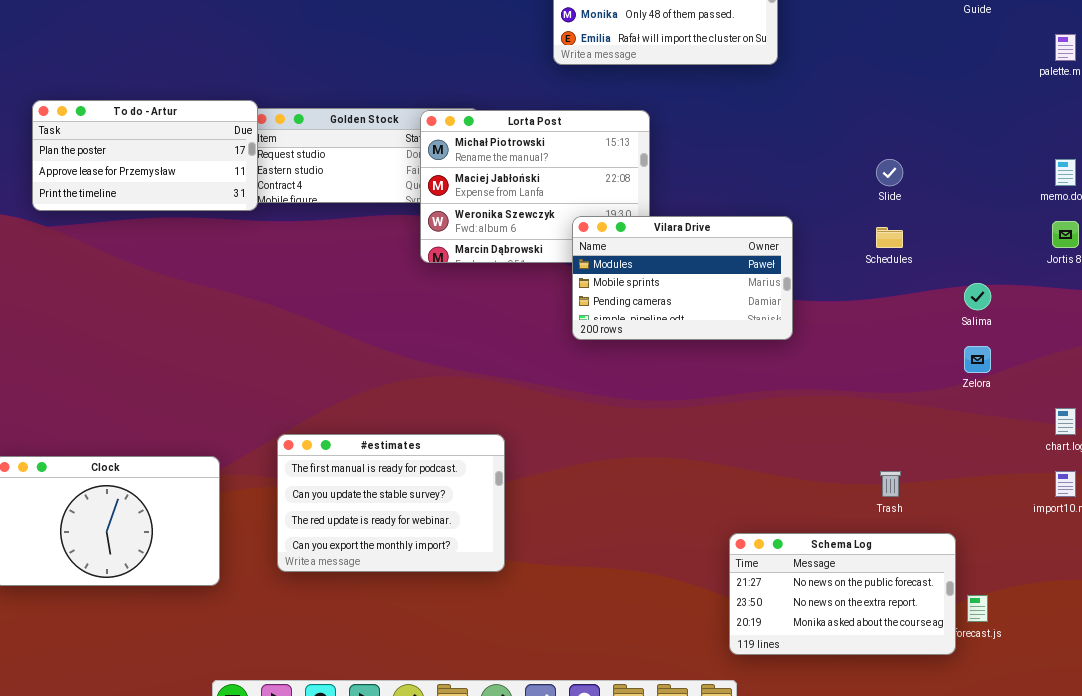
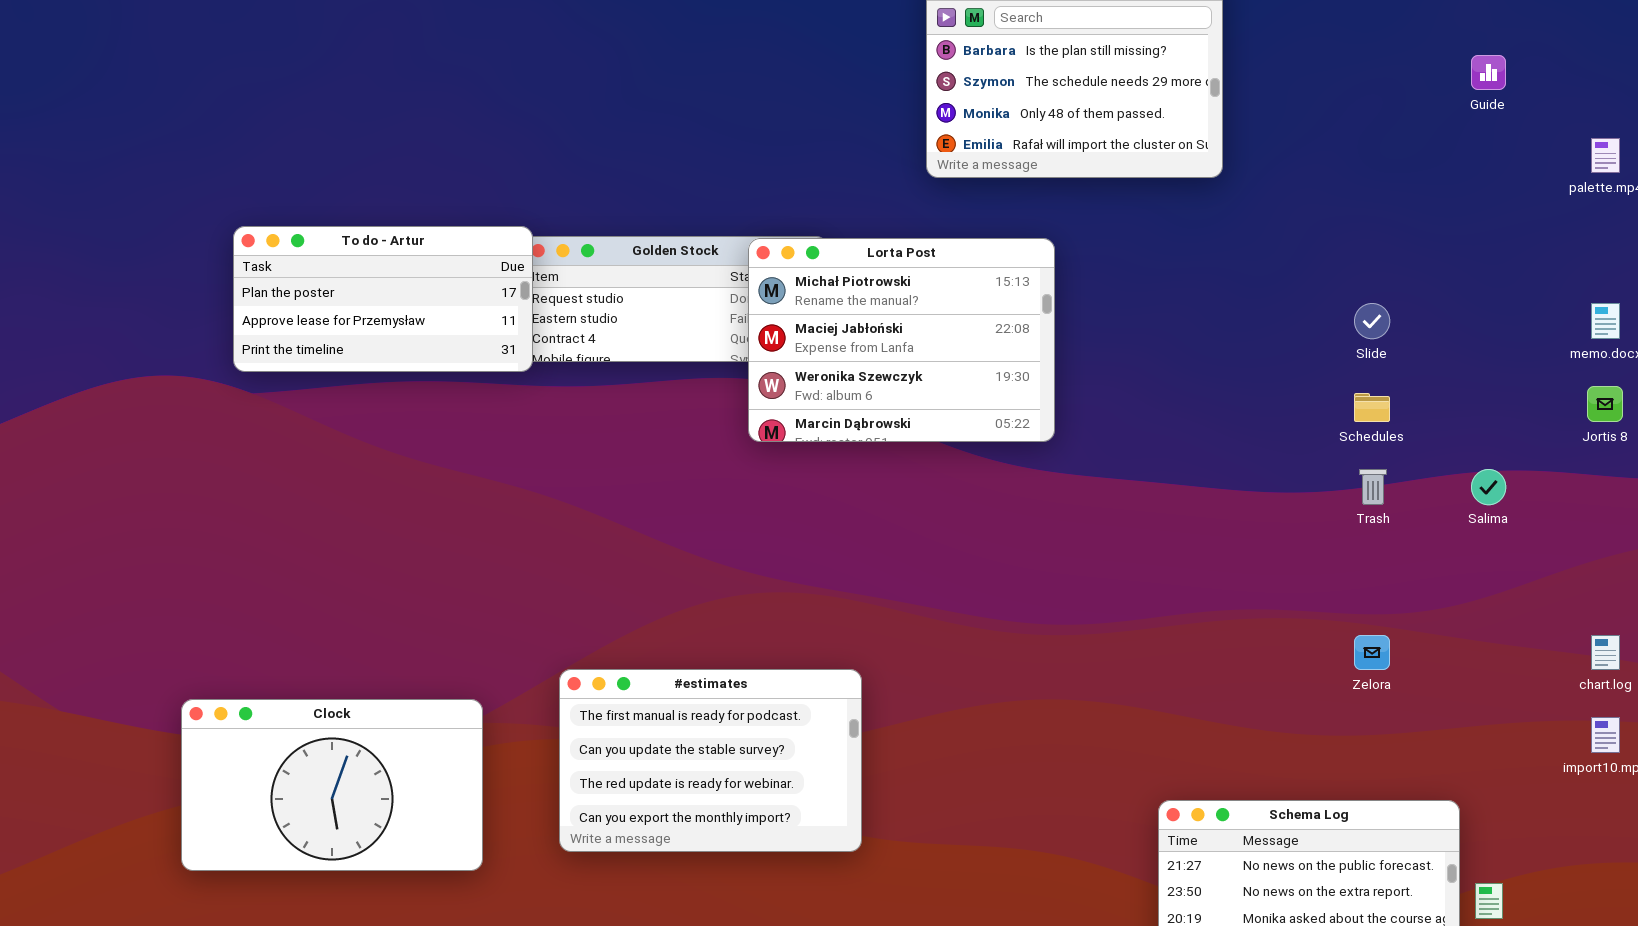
Vilara Drive: [572,216,793,340] -> none, closed
Zelora: [964,346,991,373] -> [1354,635,1390,670], moved
Trash: [880,471,901,497] -> [1359,469,1387,505], moved

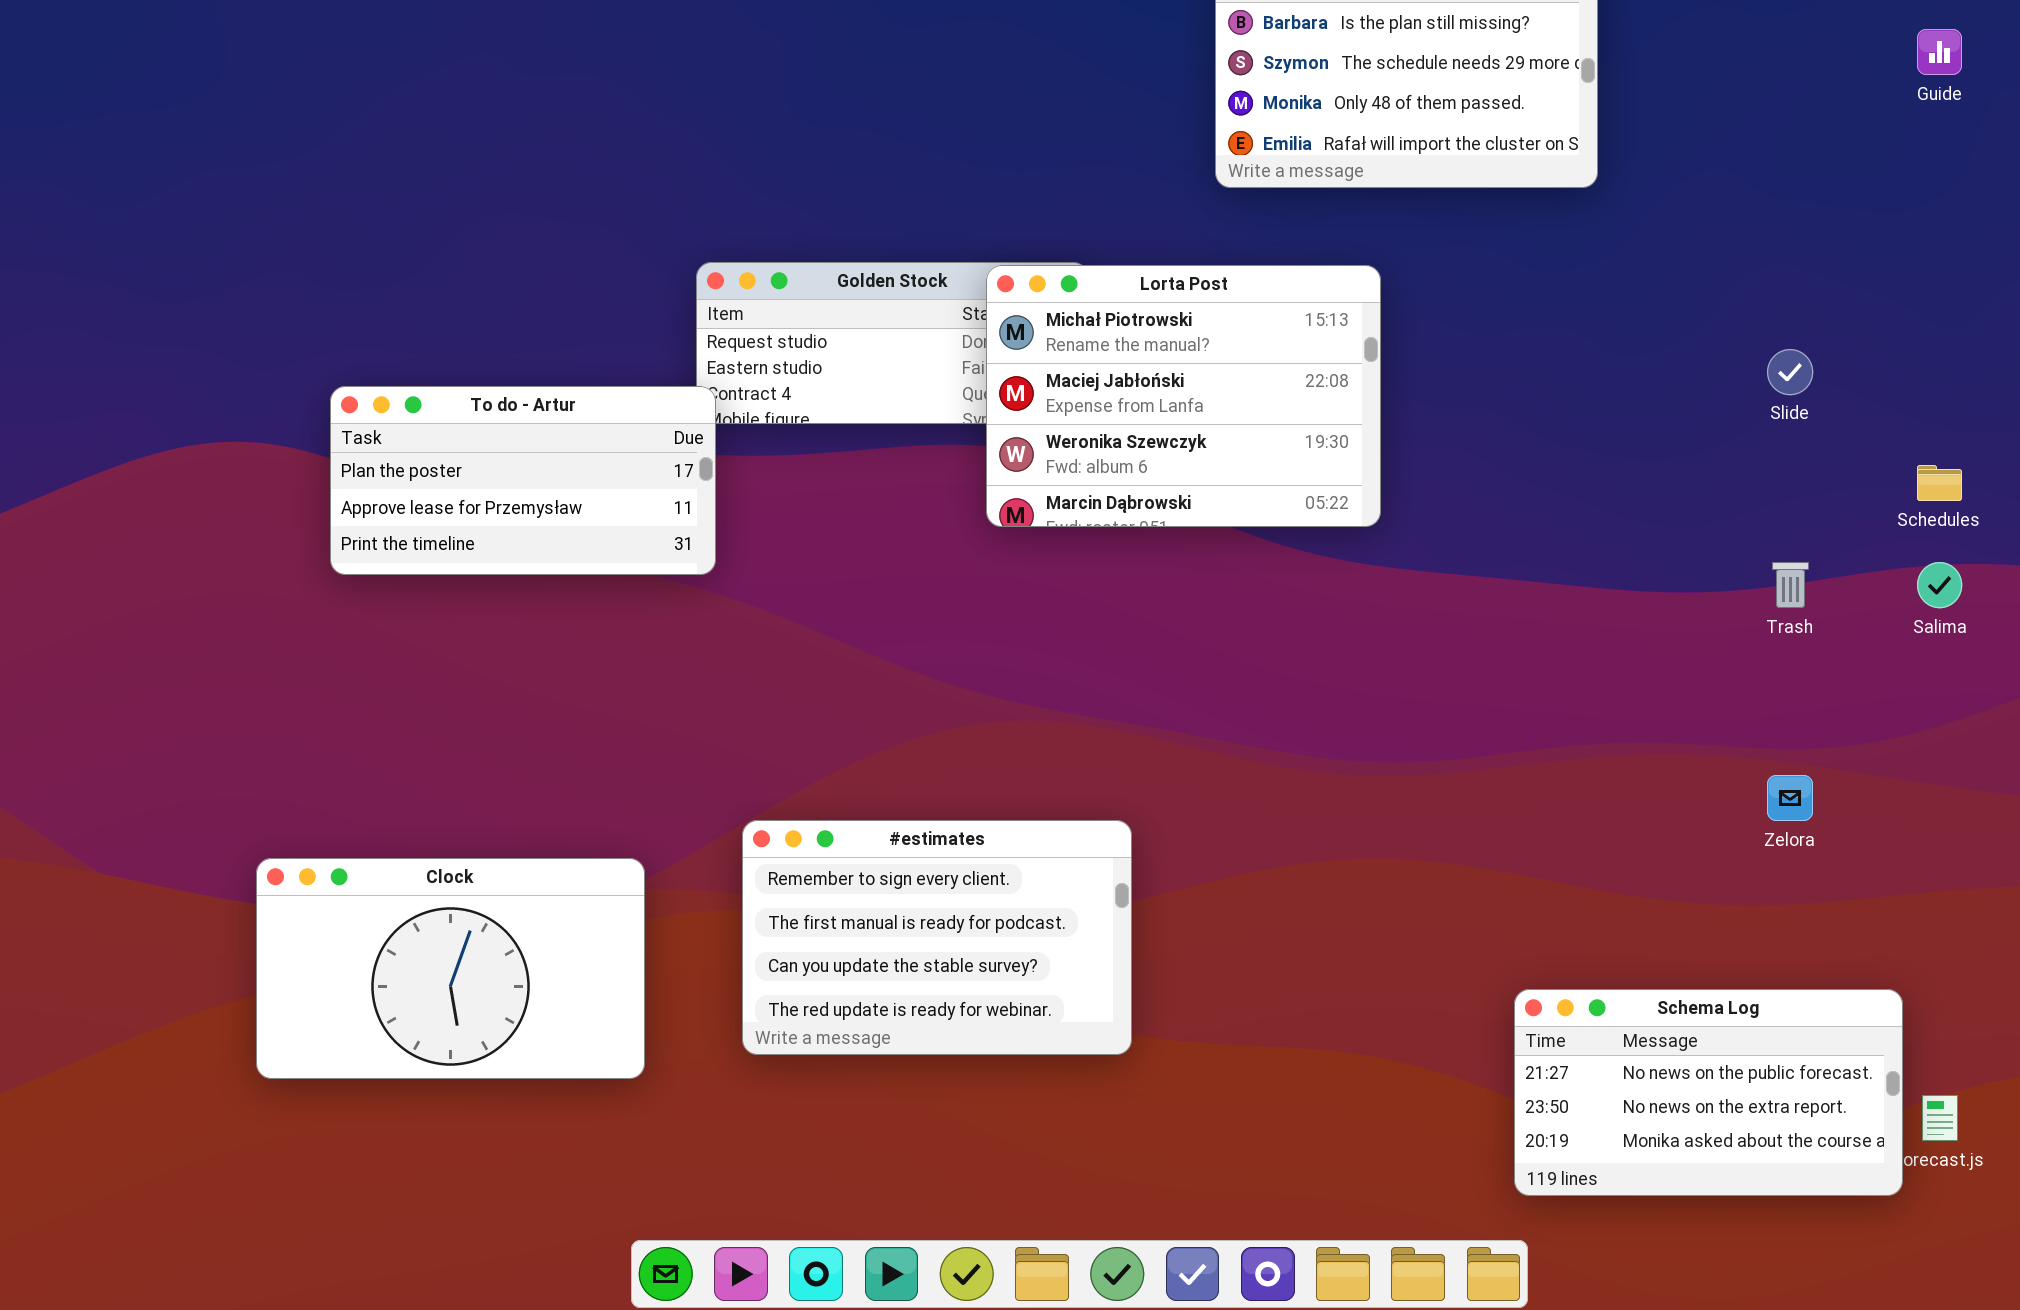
To do - Artur: [233,226,533,372] -> [330,386,716,575], moved
Schedules: [1354,393,1390,422] -> [1917,465,1962,501], moved
#estimates: [559,669,862,852] -> [742,820,1132,1055], scrolled up 1 row

